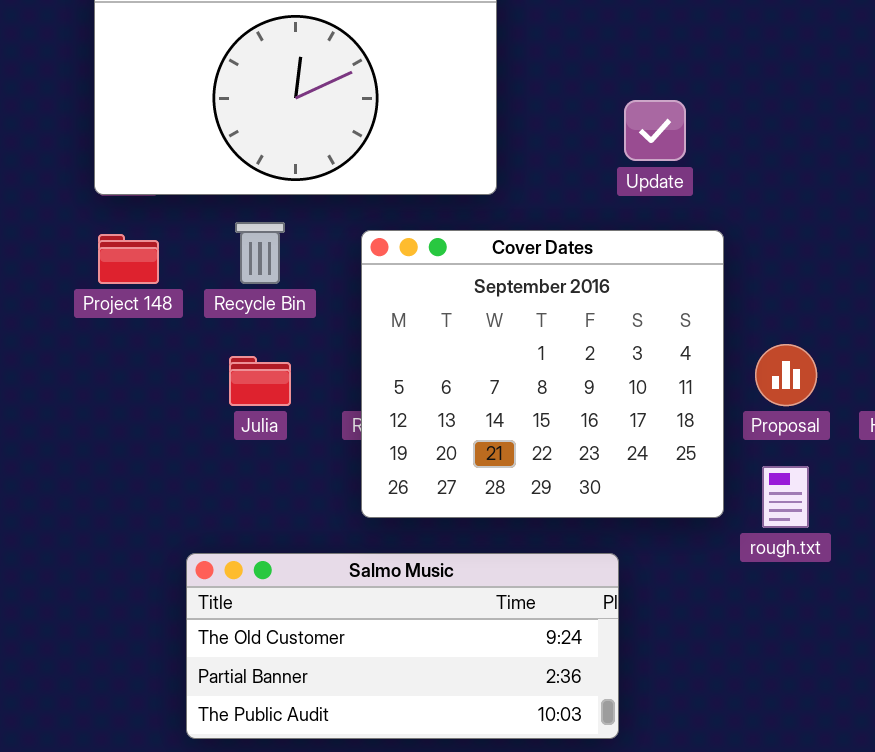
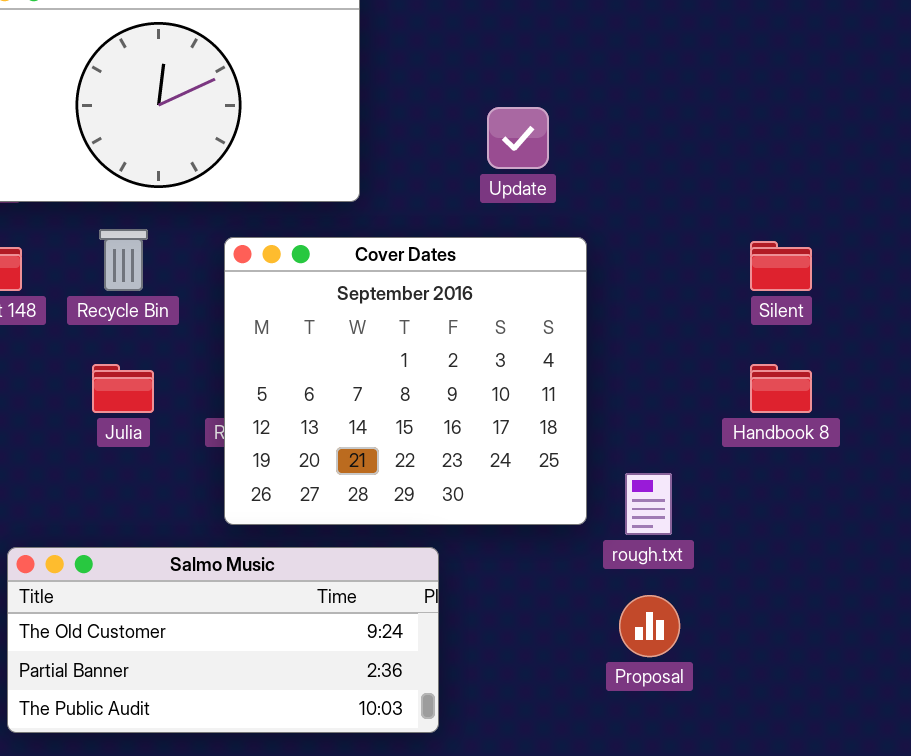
Proposal: [755,344,817,406] -> [619,595,680,657], moved
Salmo Music: [186,553,619,739] -> [7,547,439,733], moved

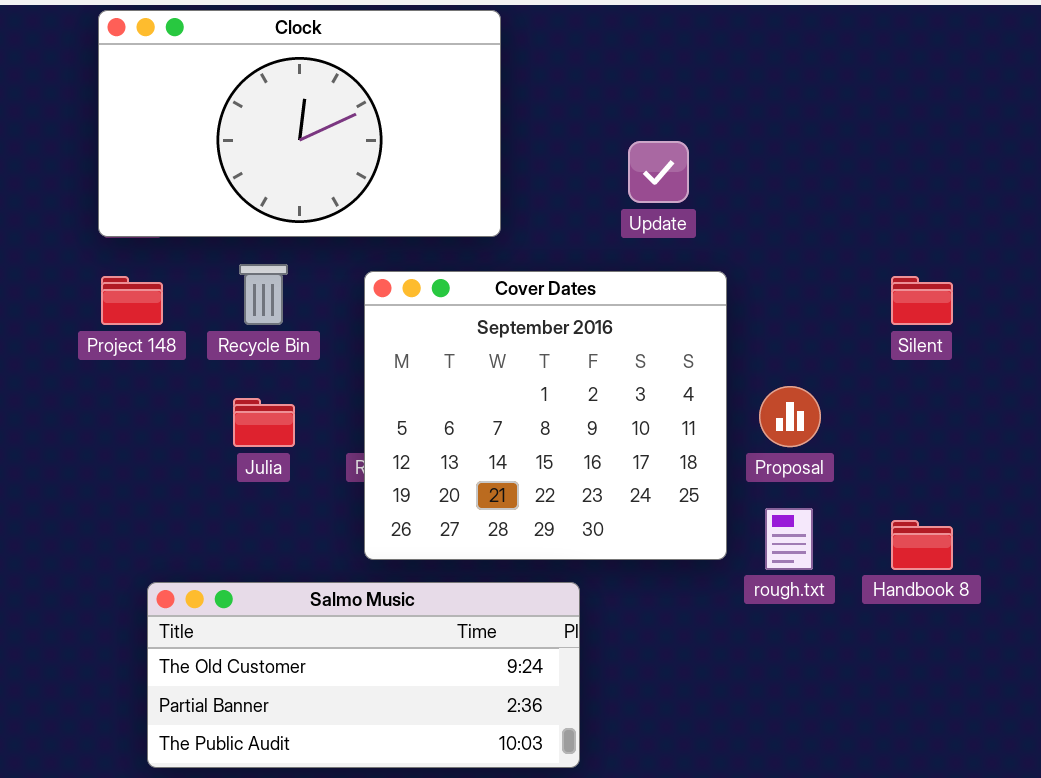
Handbook 8: [750,364,812,413] -> [891,520,953,570], moved
Proposal: [619,595,680,657] -> [759,386,821,447], moved

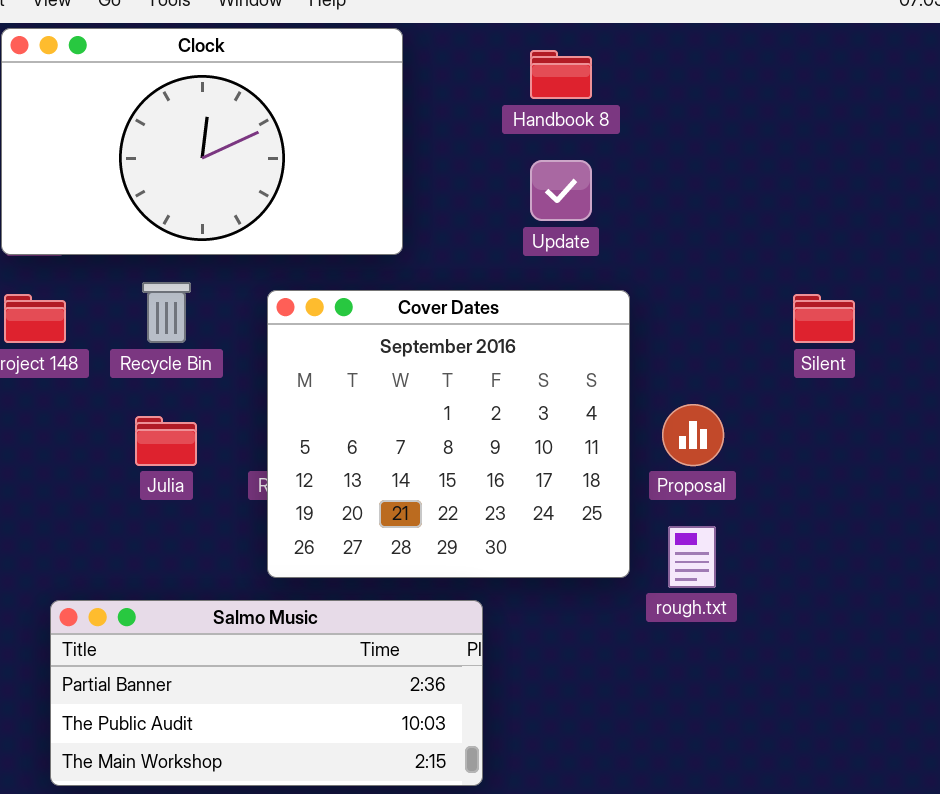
Handbook 8: [891,520,953,570] -> [530,50,592,99], moved
Salmo Music: [147,582,580,768] -> [50,600,483,786], scrolled down 1 row

